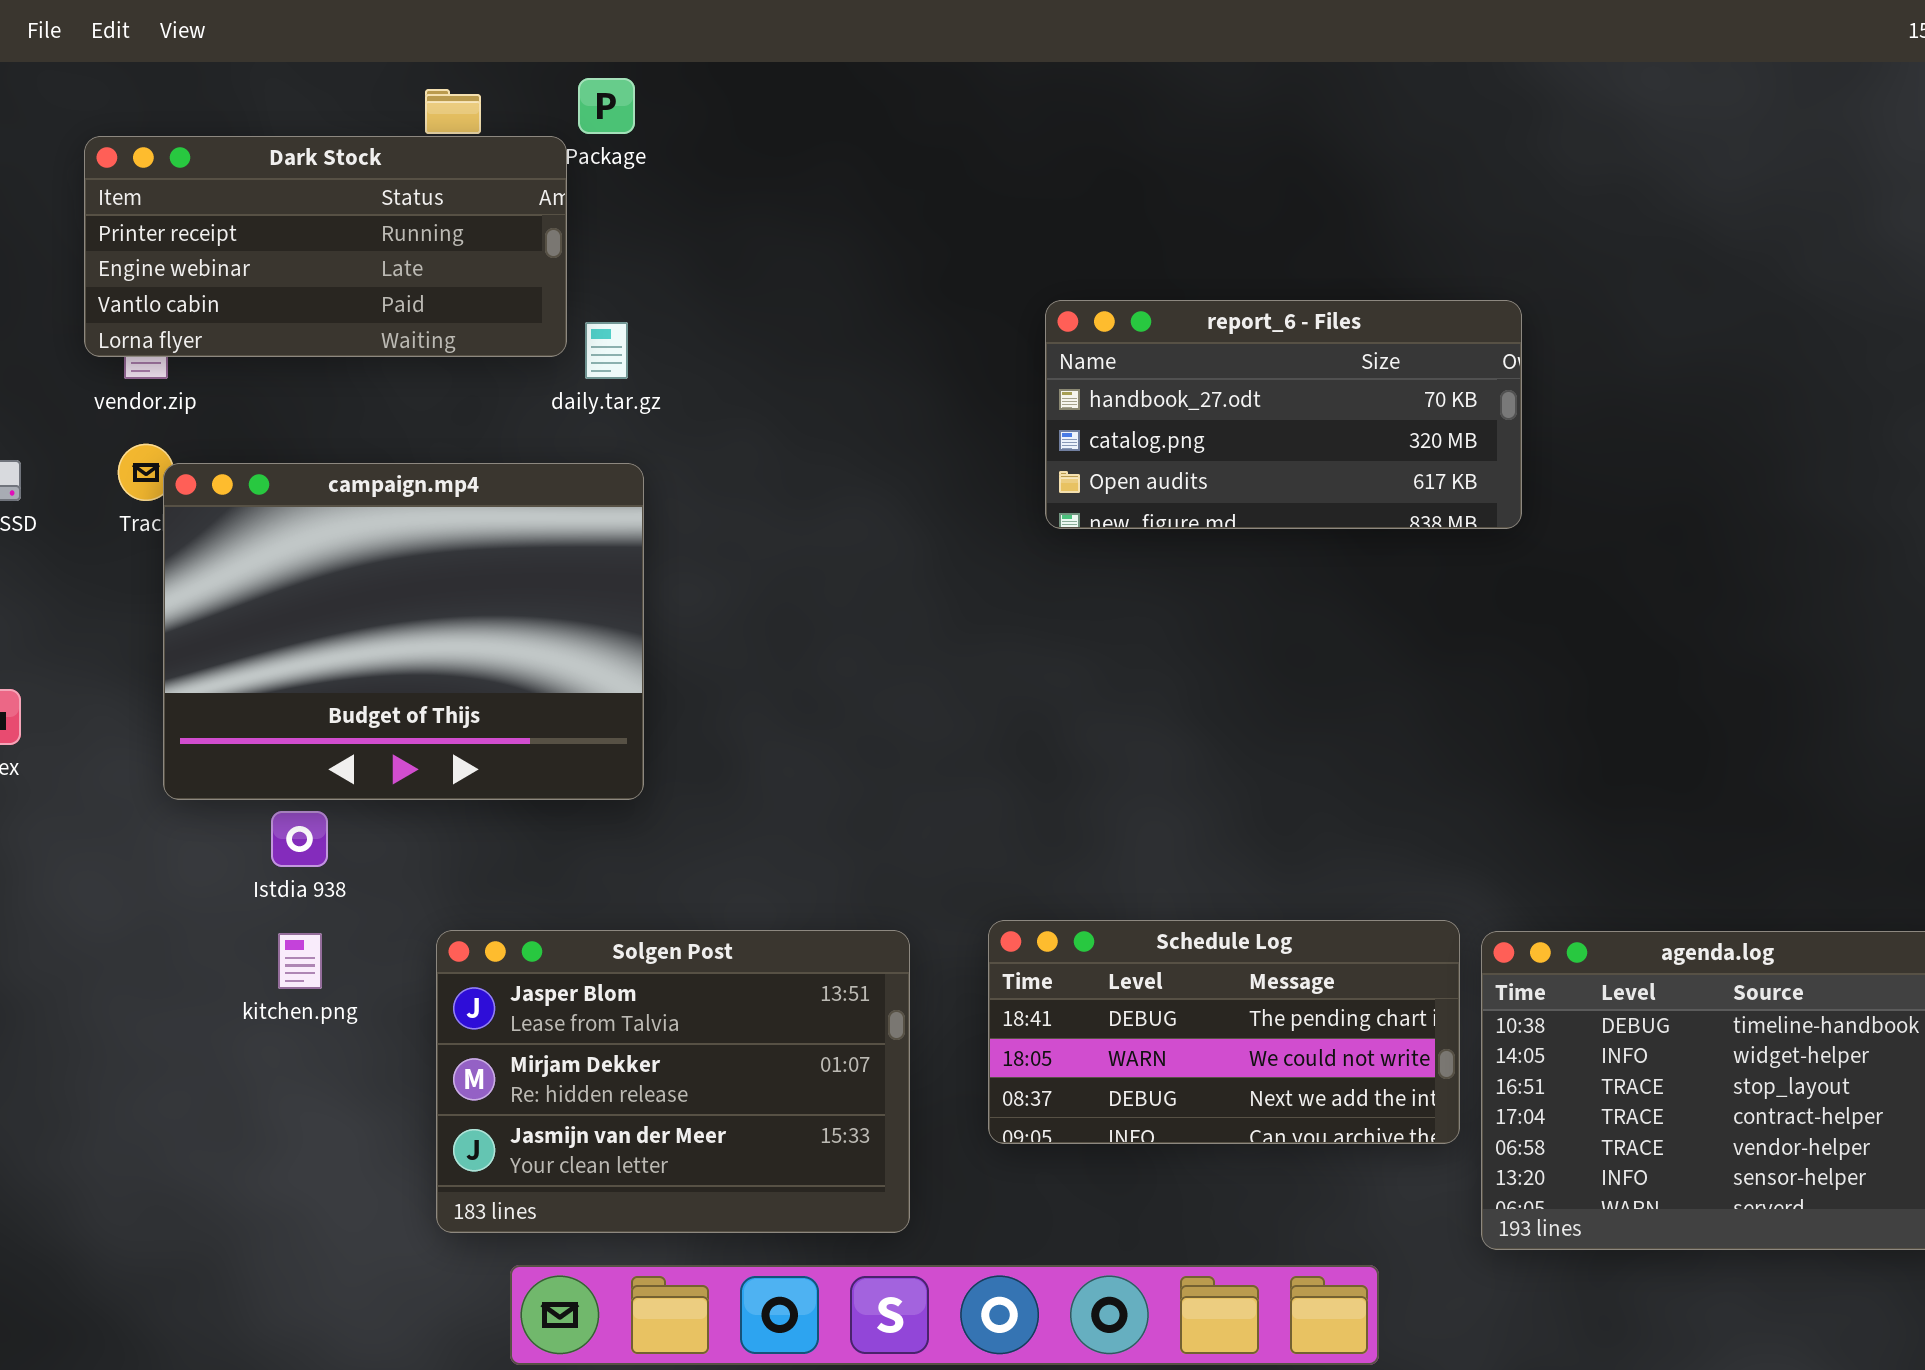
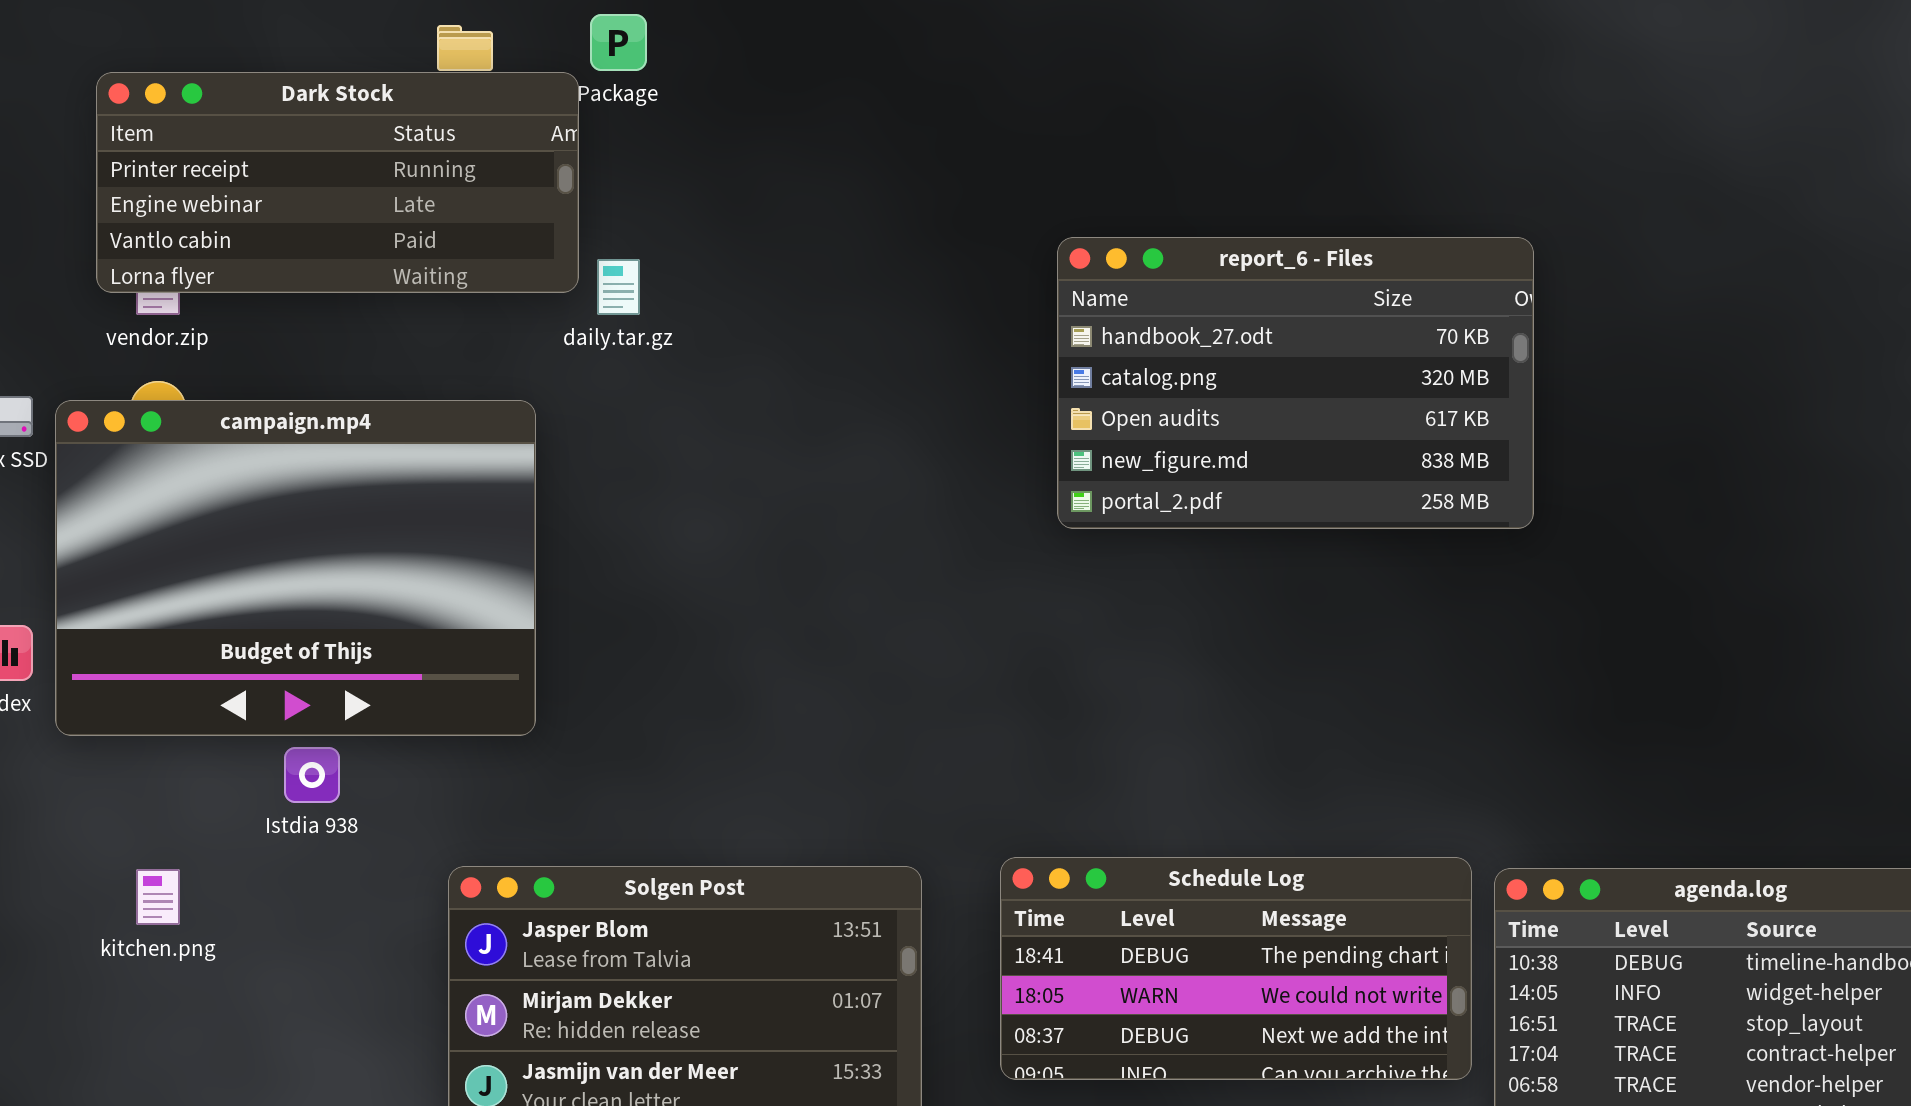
report_6 - Files: [1045,300,1522,529] -> [1057,237,1534,529], resized
campaign.mp4: [163,463,644,800] -> [55,400,536,736], moved
kitchen.png: [278,933,322,989] -> [136,869,180,925], moved

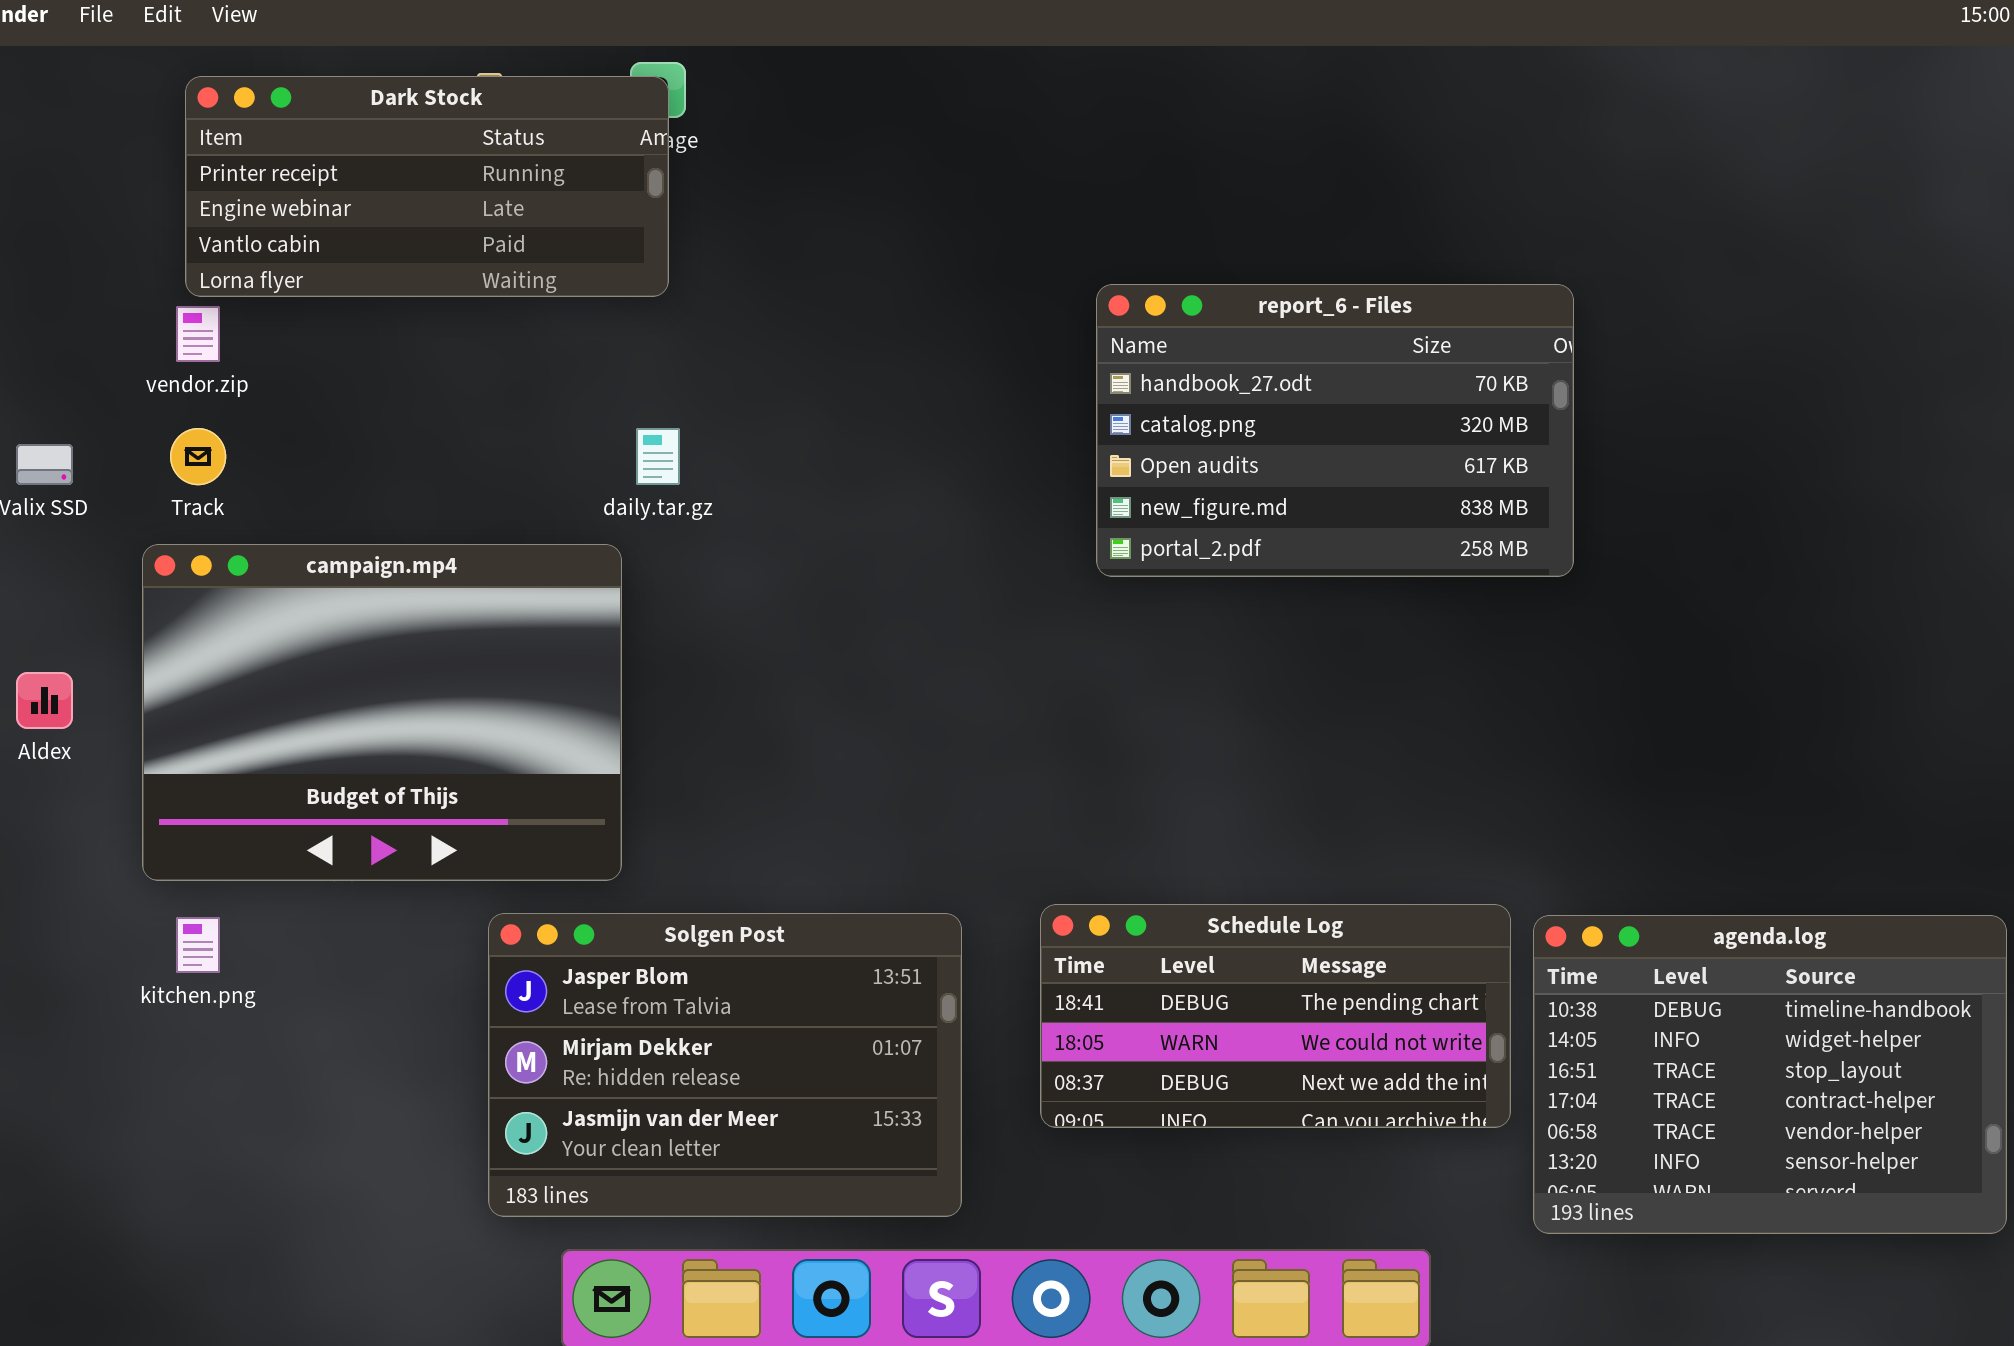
Dark Stock: [96,72,579,293] -> [185,76,669,297], moved
daily.tar.gz: [597,259,640,315] -> [636,428,680,485], moved
campaign.mp4: [55,400,536,736] -> [142,544,622,881], moved

